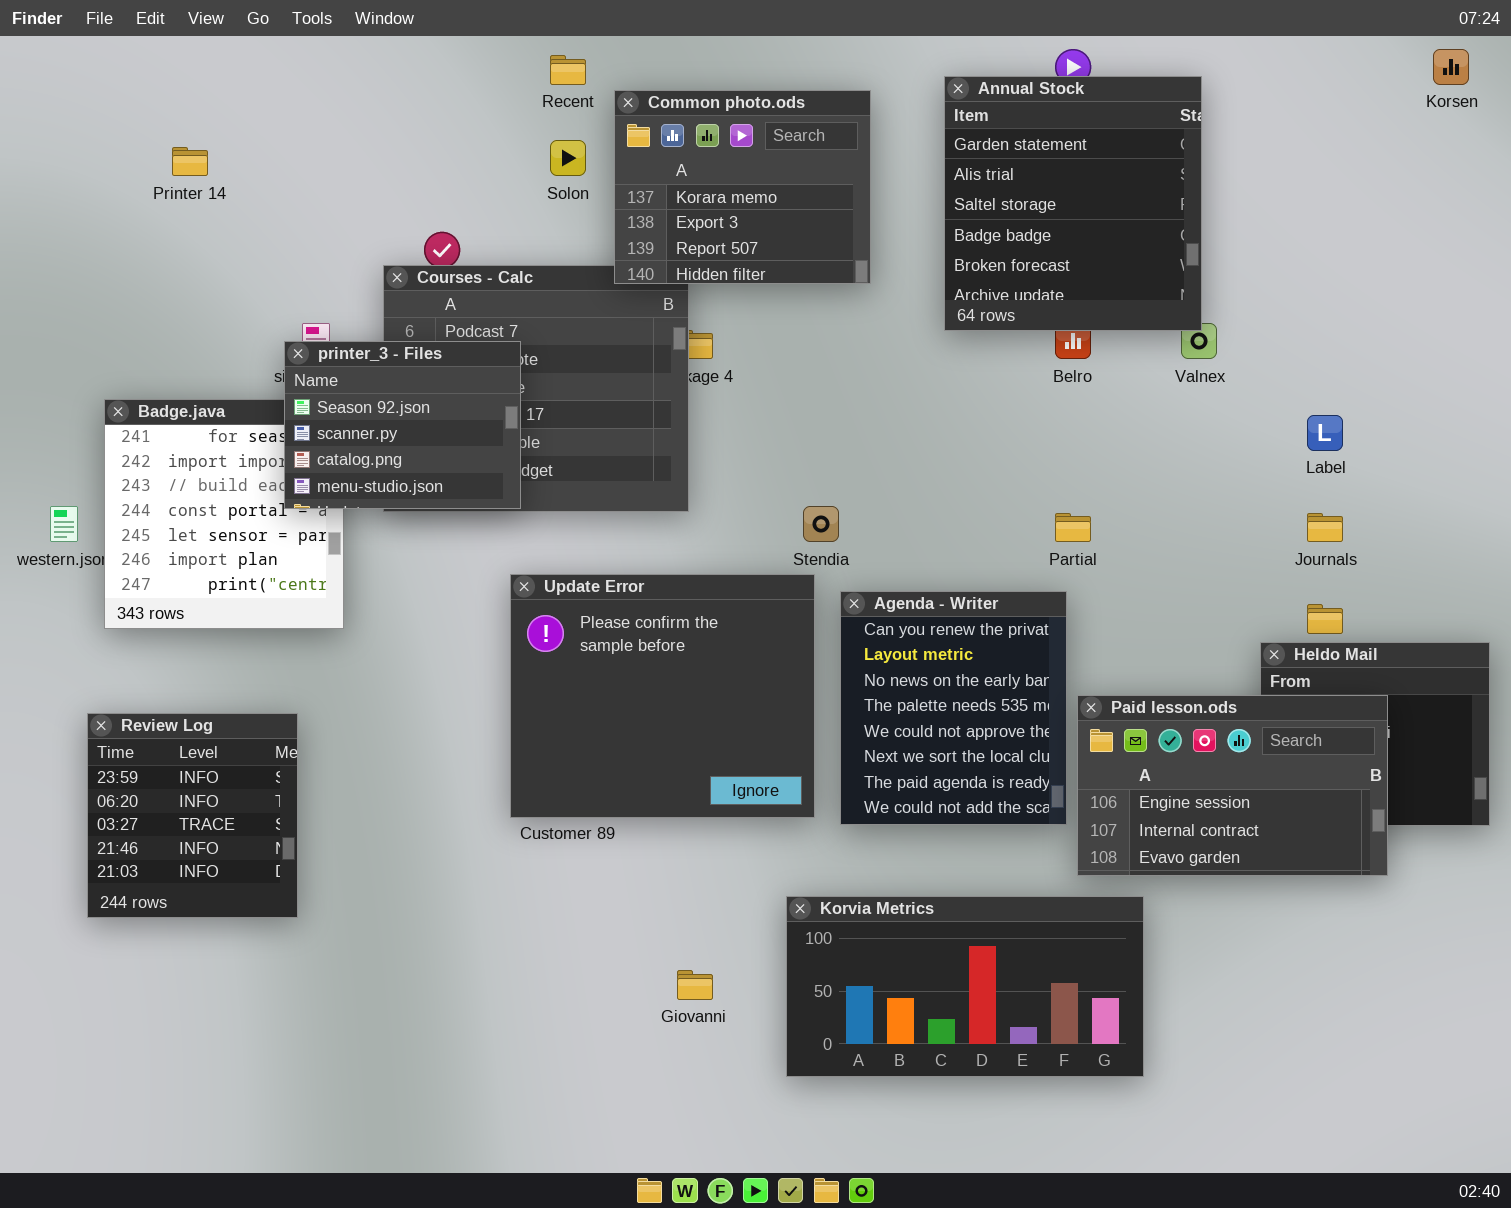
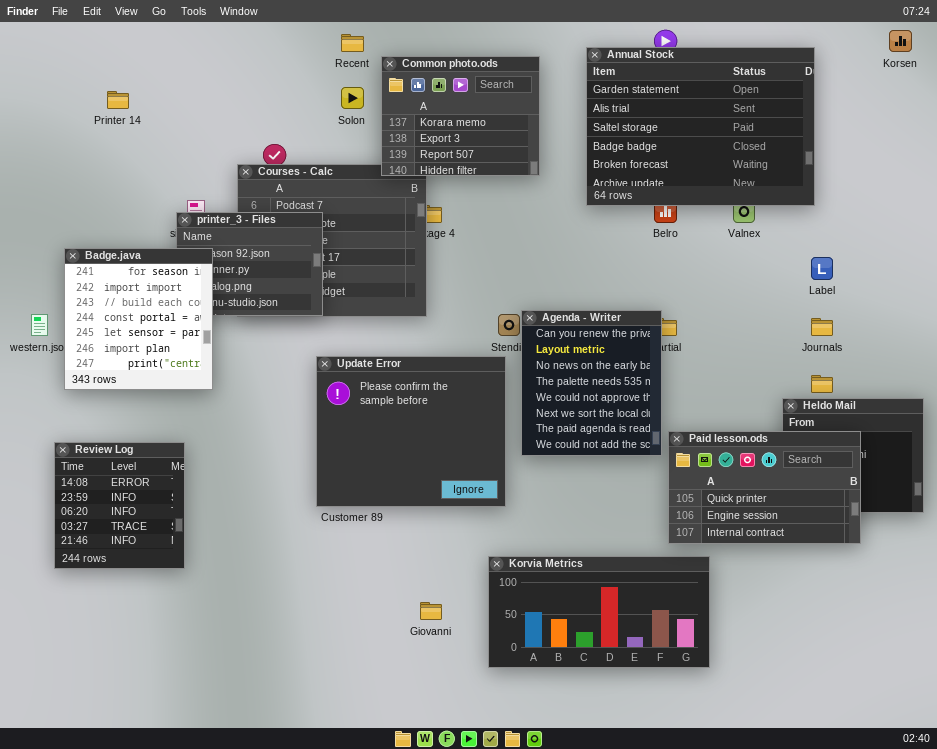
Annual Stock: [944,76,1202,331] -> [586,47,815,206], resized
Badge.java: [104,399,344,629] -> [64,248,213,390], raised
Agenda - Writer: [840,591,1067,825] -> [521,310,662,456], moved
Paid lesson.ods: [1077,695,1388,876] -> [668,431,861,544], scrolled up 1 row
Review Log: [87,713,298,918] -> [54,442,185,569], scrolled up 1 row

